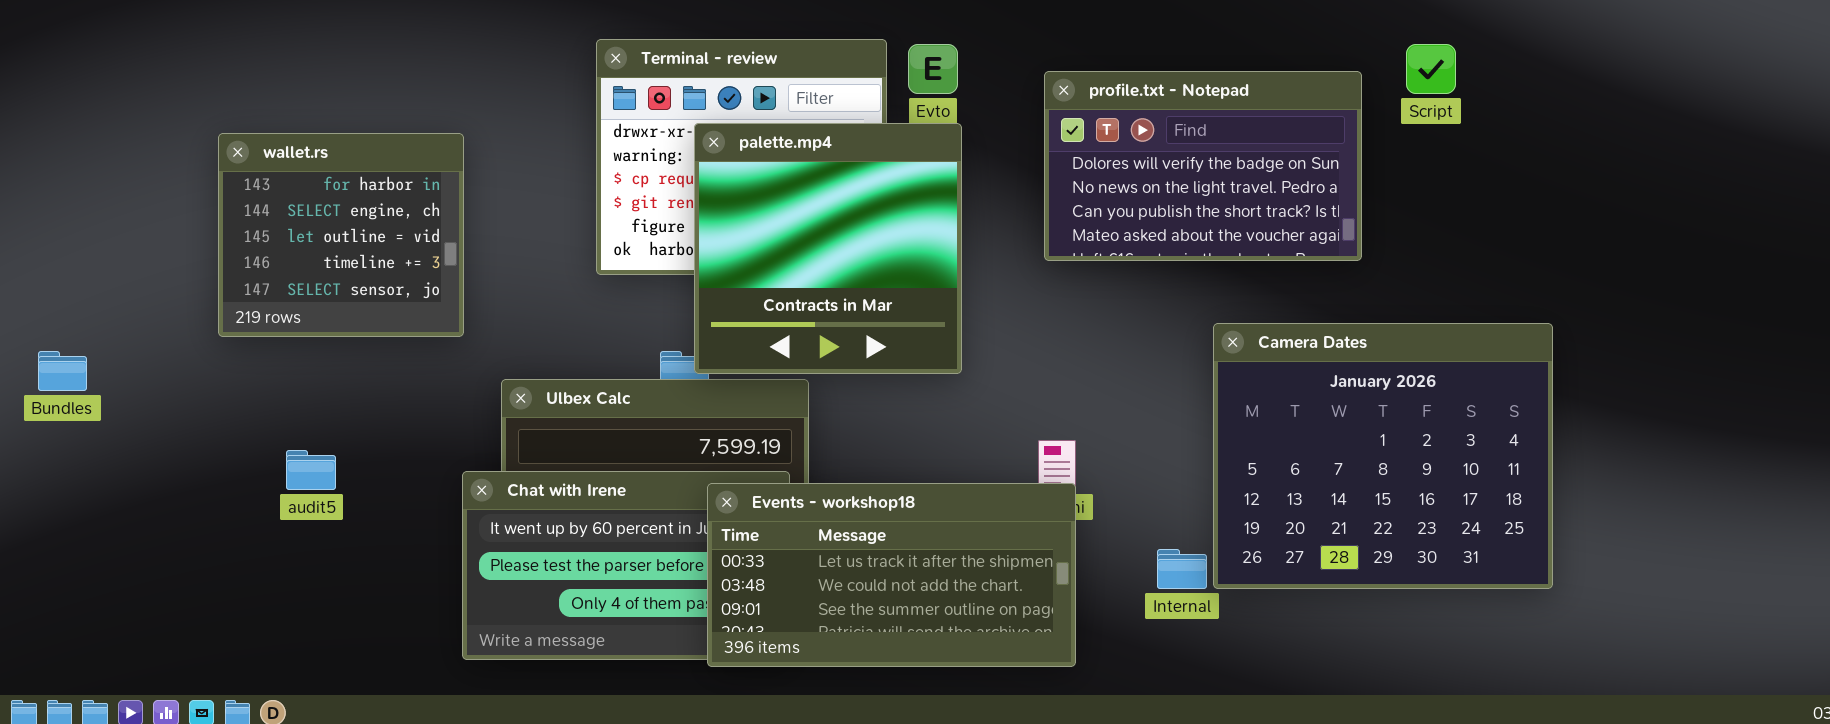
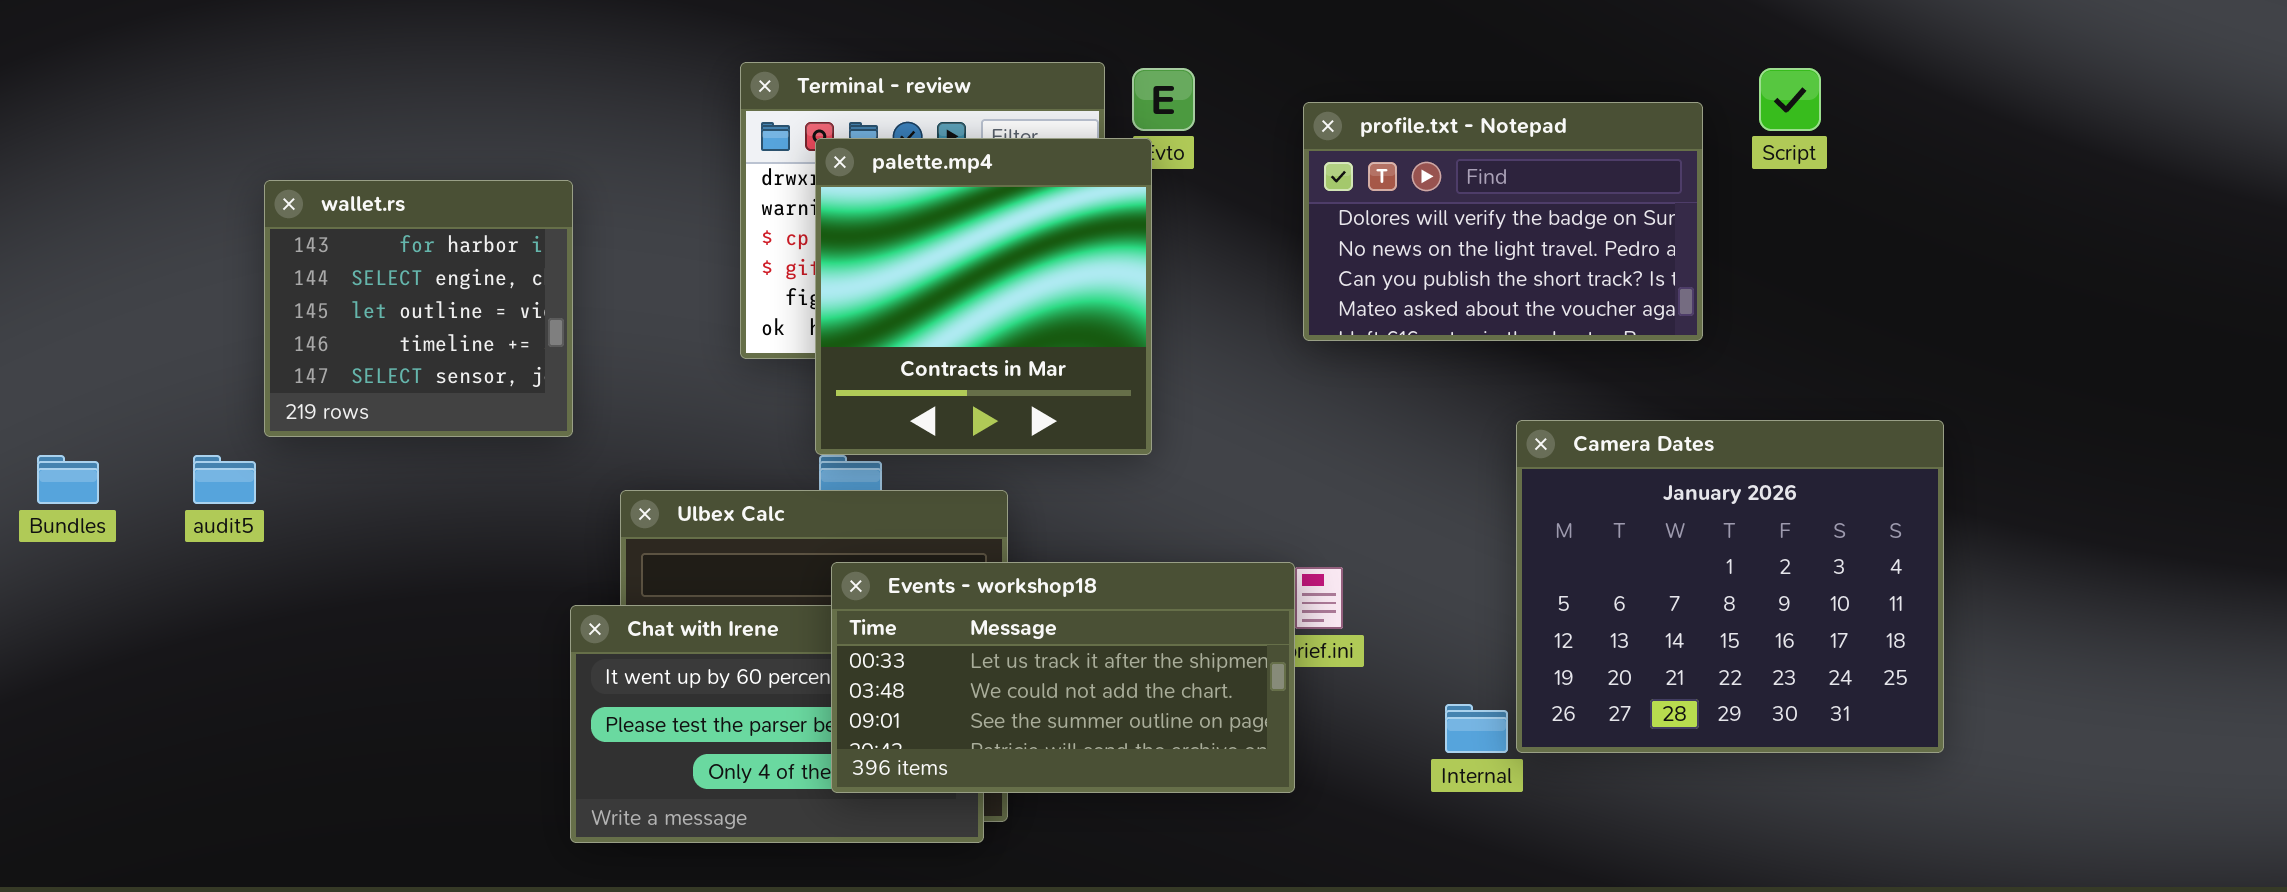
palette.mp4: [694,123,962,374] -> [815,138,1152,455], moved
audit5: [286,450,336,490] -> [193,455,256,504], moved
Events - workshop18: [707,483,1076,667] -> [831,562,1295,793], moved

